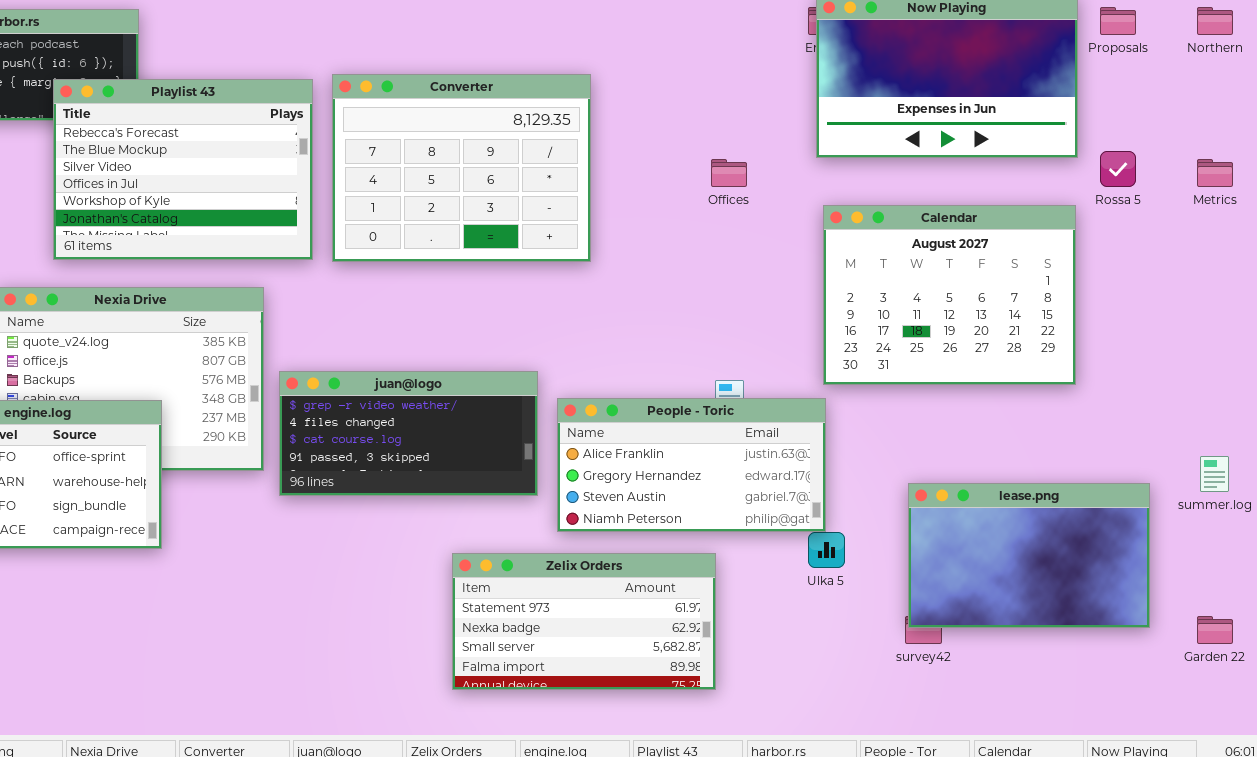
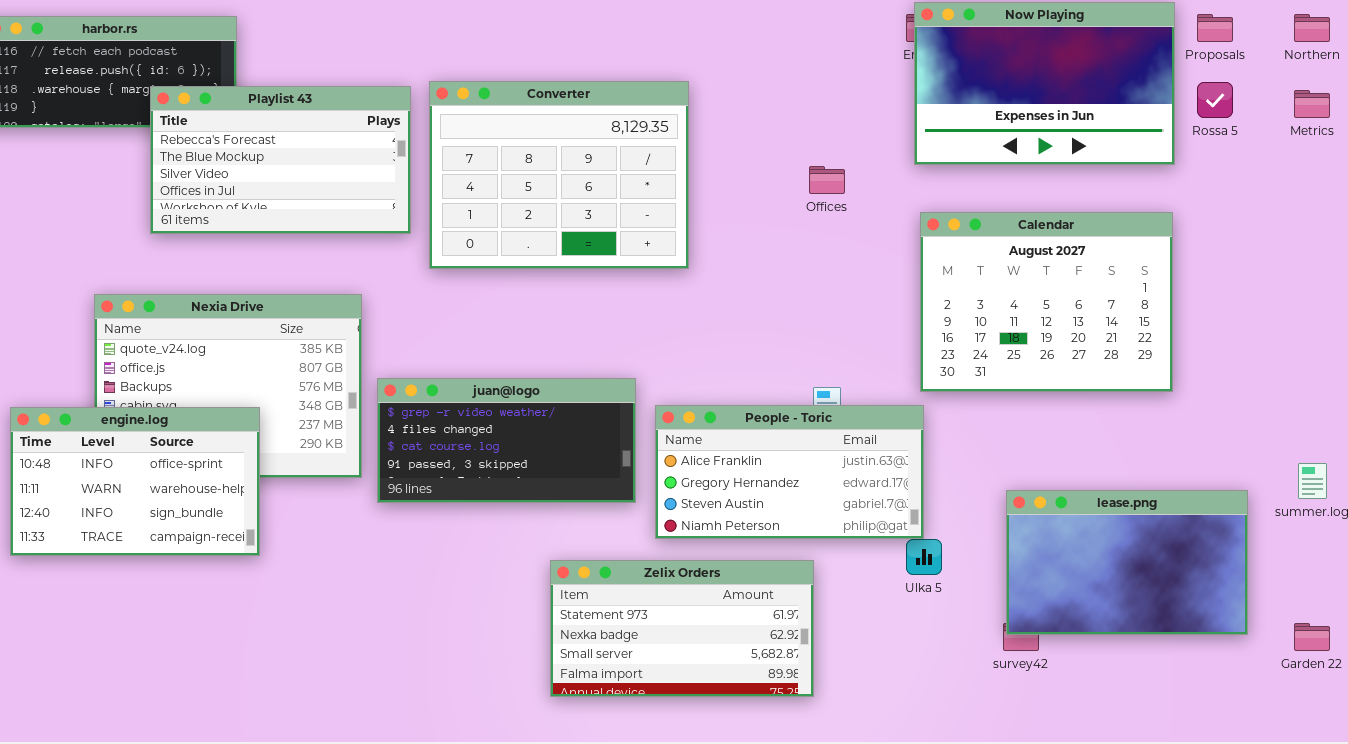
Playlist 43: [53,79,313,260] -> [150,86,411,234], resized
Rossa 5: [1100,151,1136,187] -> [1197,82,1233,118], moved
Metrics: [1197,159,1233,187] -> [1294,90,1330,118], moved

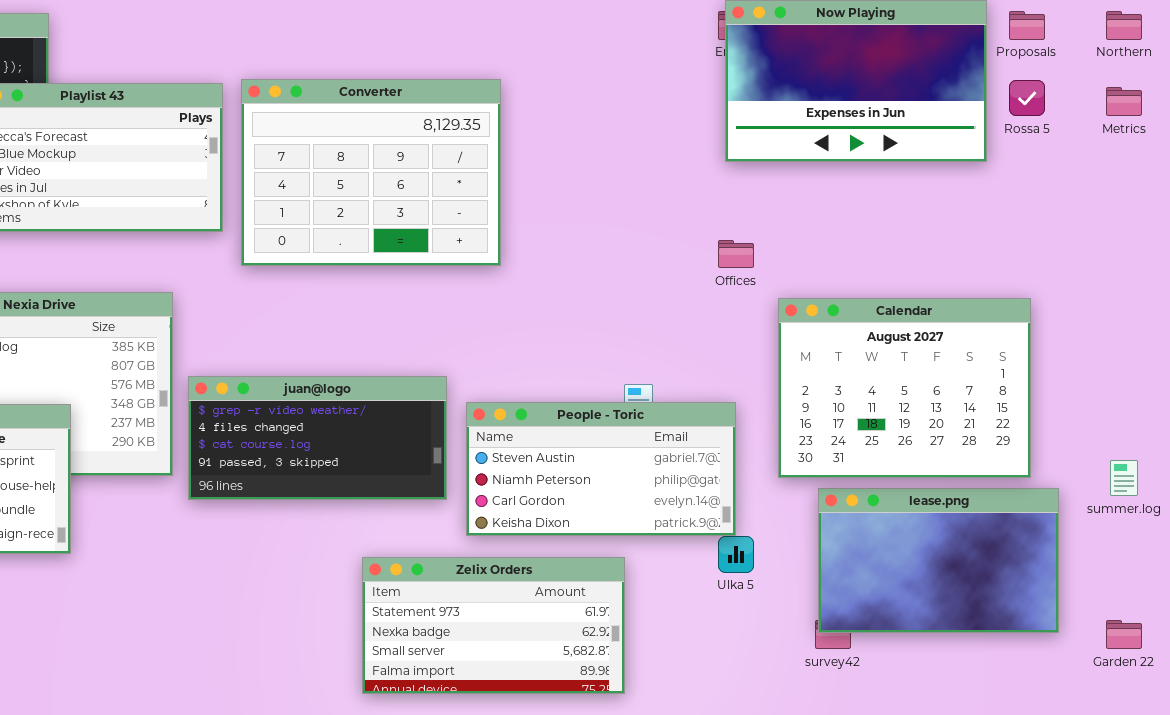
Offices: [809,166,845,194] -> [718,240,754,268], moved
Calendar: [920,212,1173,392] -> [778,298,1031,478], moved
People - Toric: [655,405,924,539] -> [466,402,736,536], scrolled down 2 rows

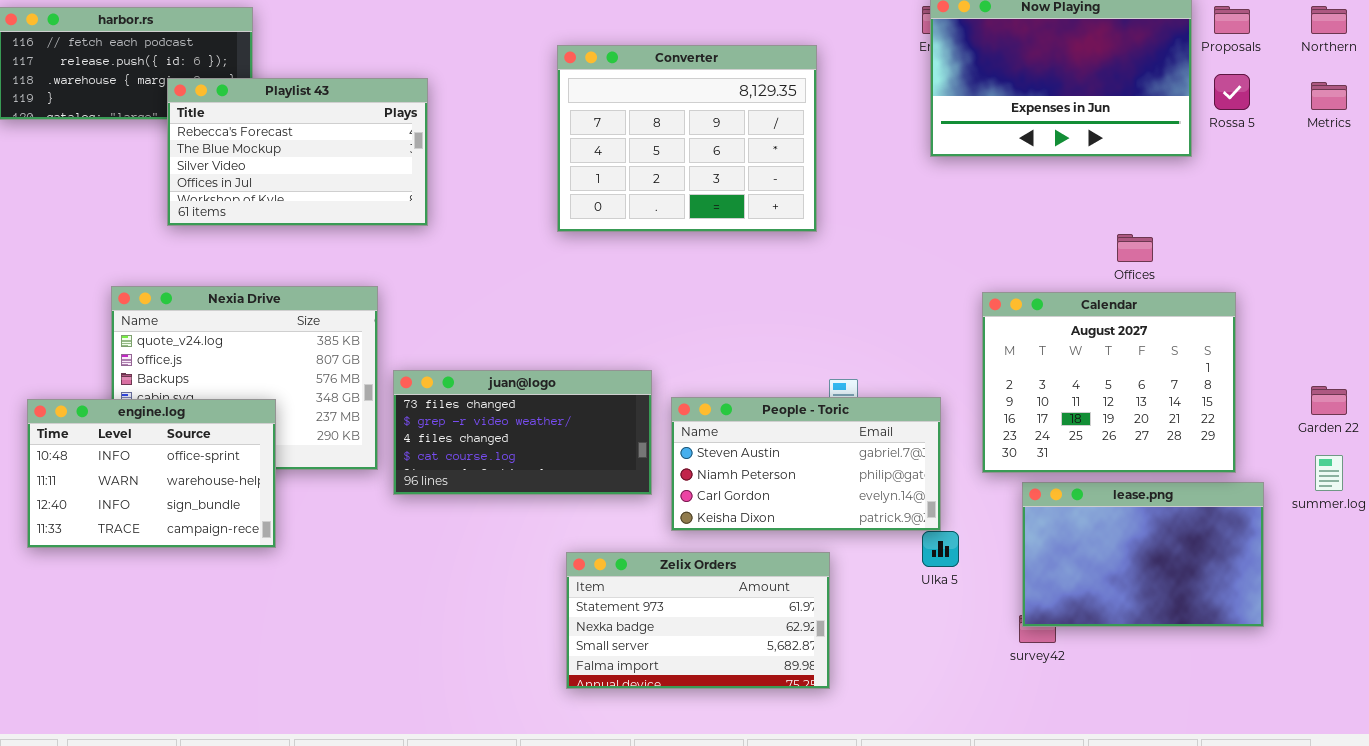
Converter: [241,79,501,266] -> [557,45,817,232], moved
Offices: [718,240,754,268] -> [1117,234,1153,262], moved
juan@logo: [188,376,447,500] -> [393,370,652,495], scrolled up 1 row
Garden 22: [1106,620,1142,649] -> [1311,386,1347,415], moved

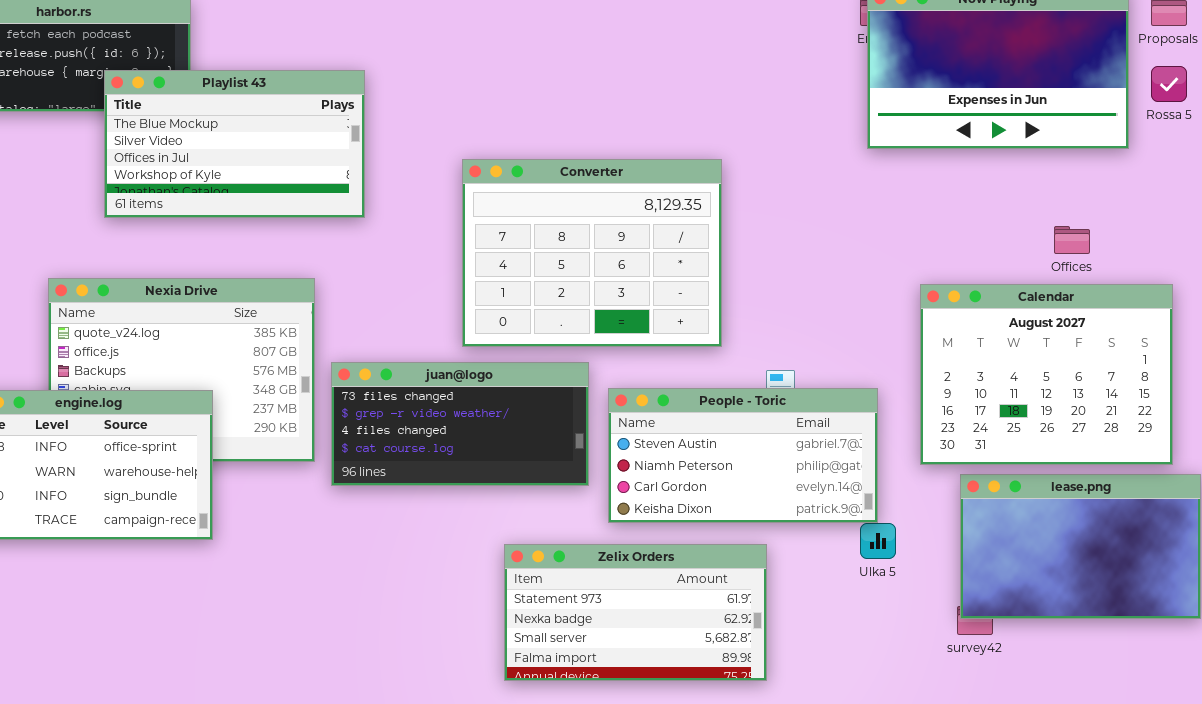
Converter: [557,45,817,232] -> [462,159,722,347], moved
Playlist 43: [167,78,428,226] -> [104,70,365,218], scrolled down 1 row

